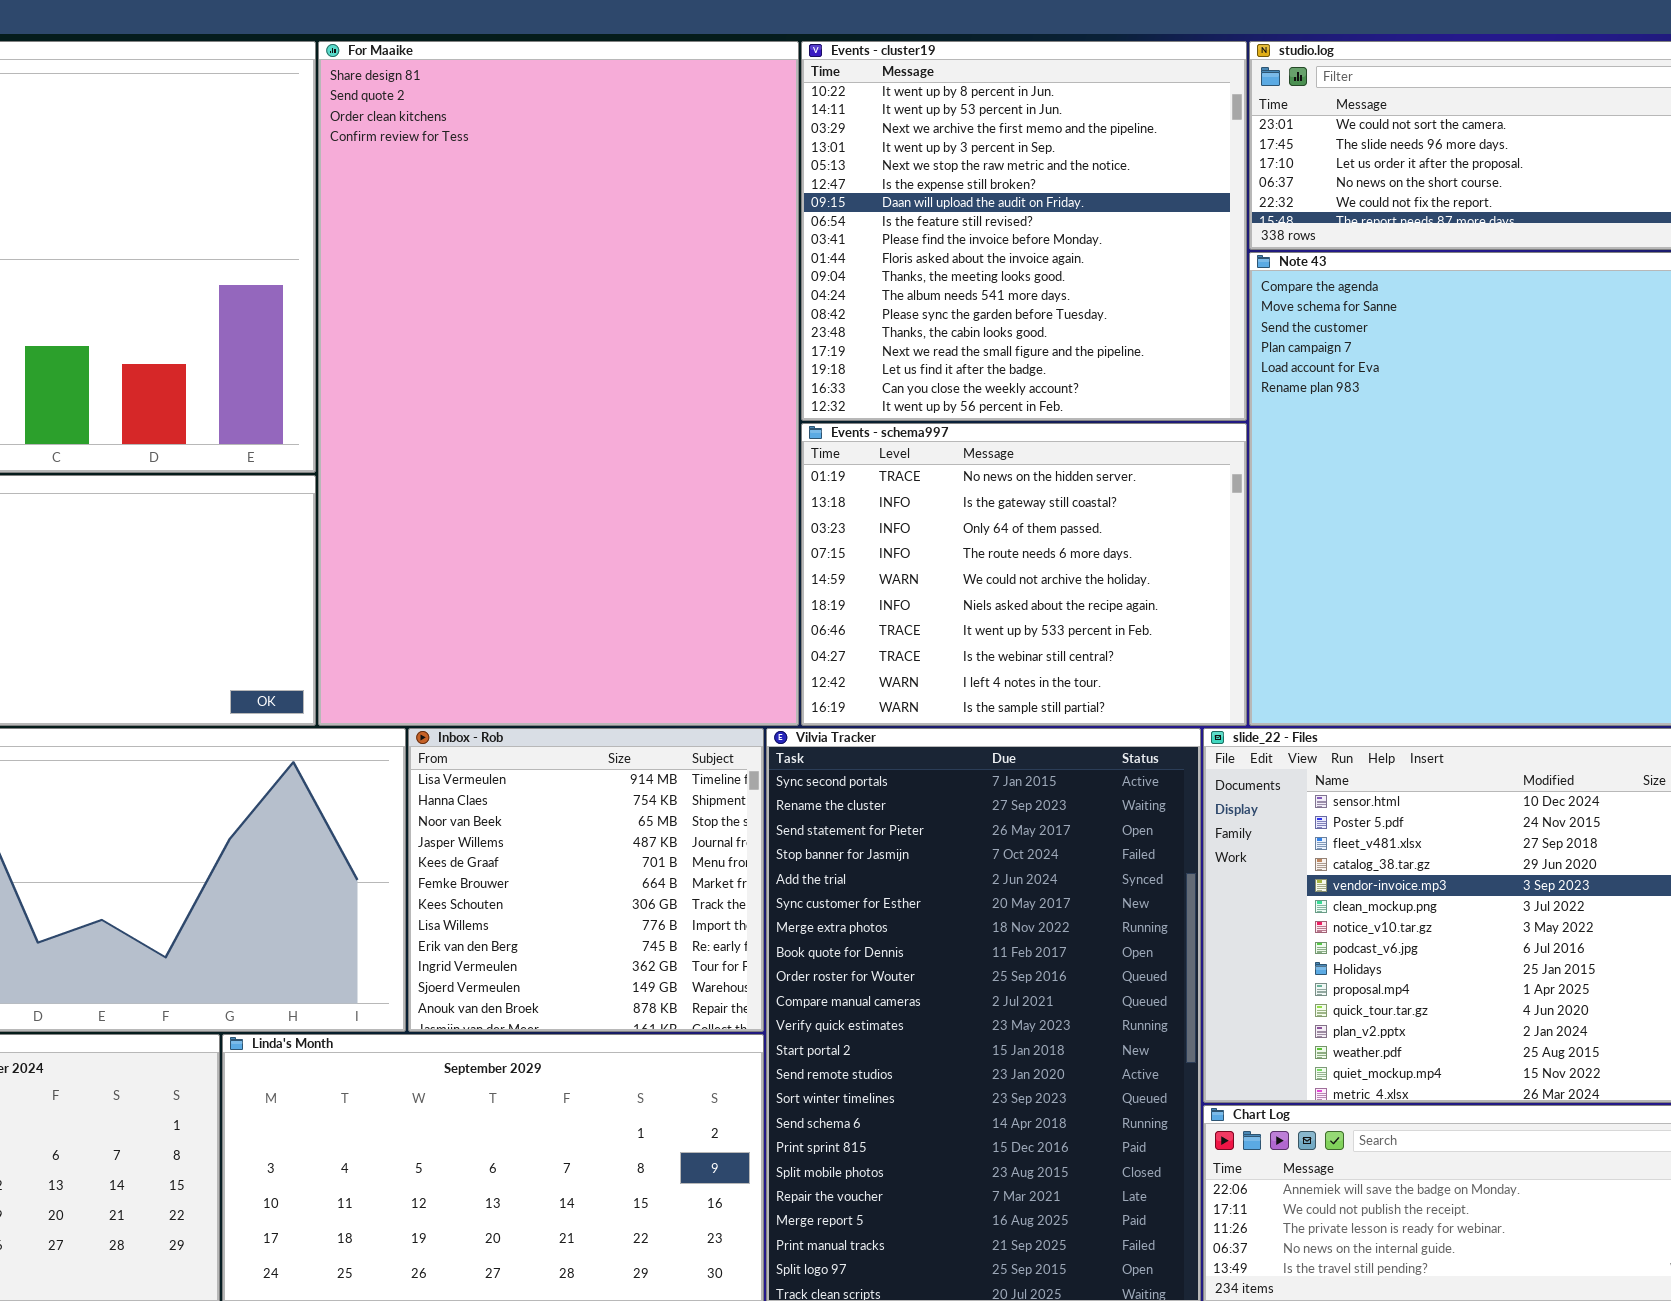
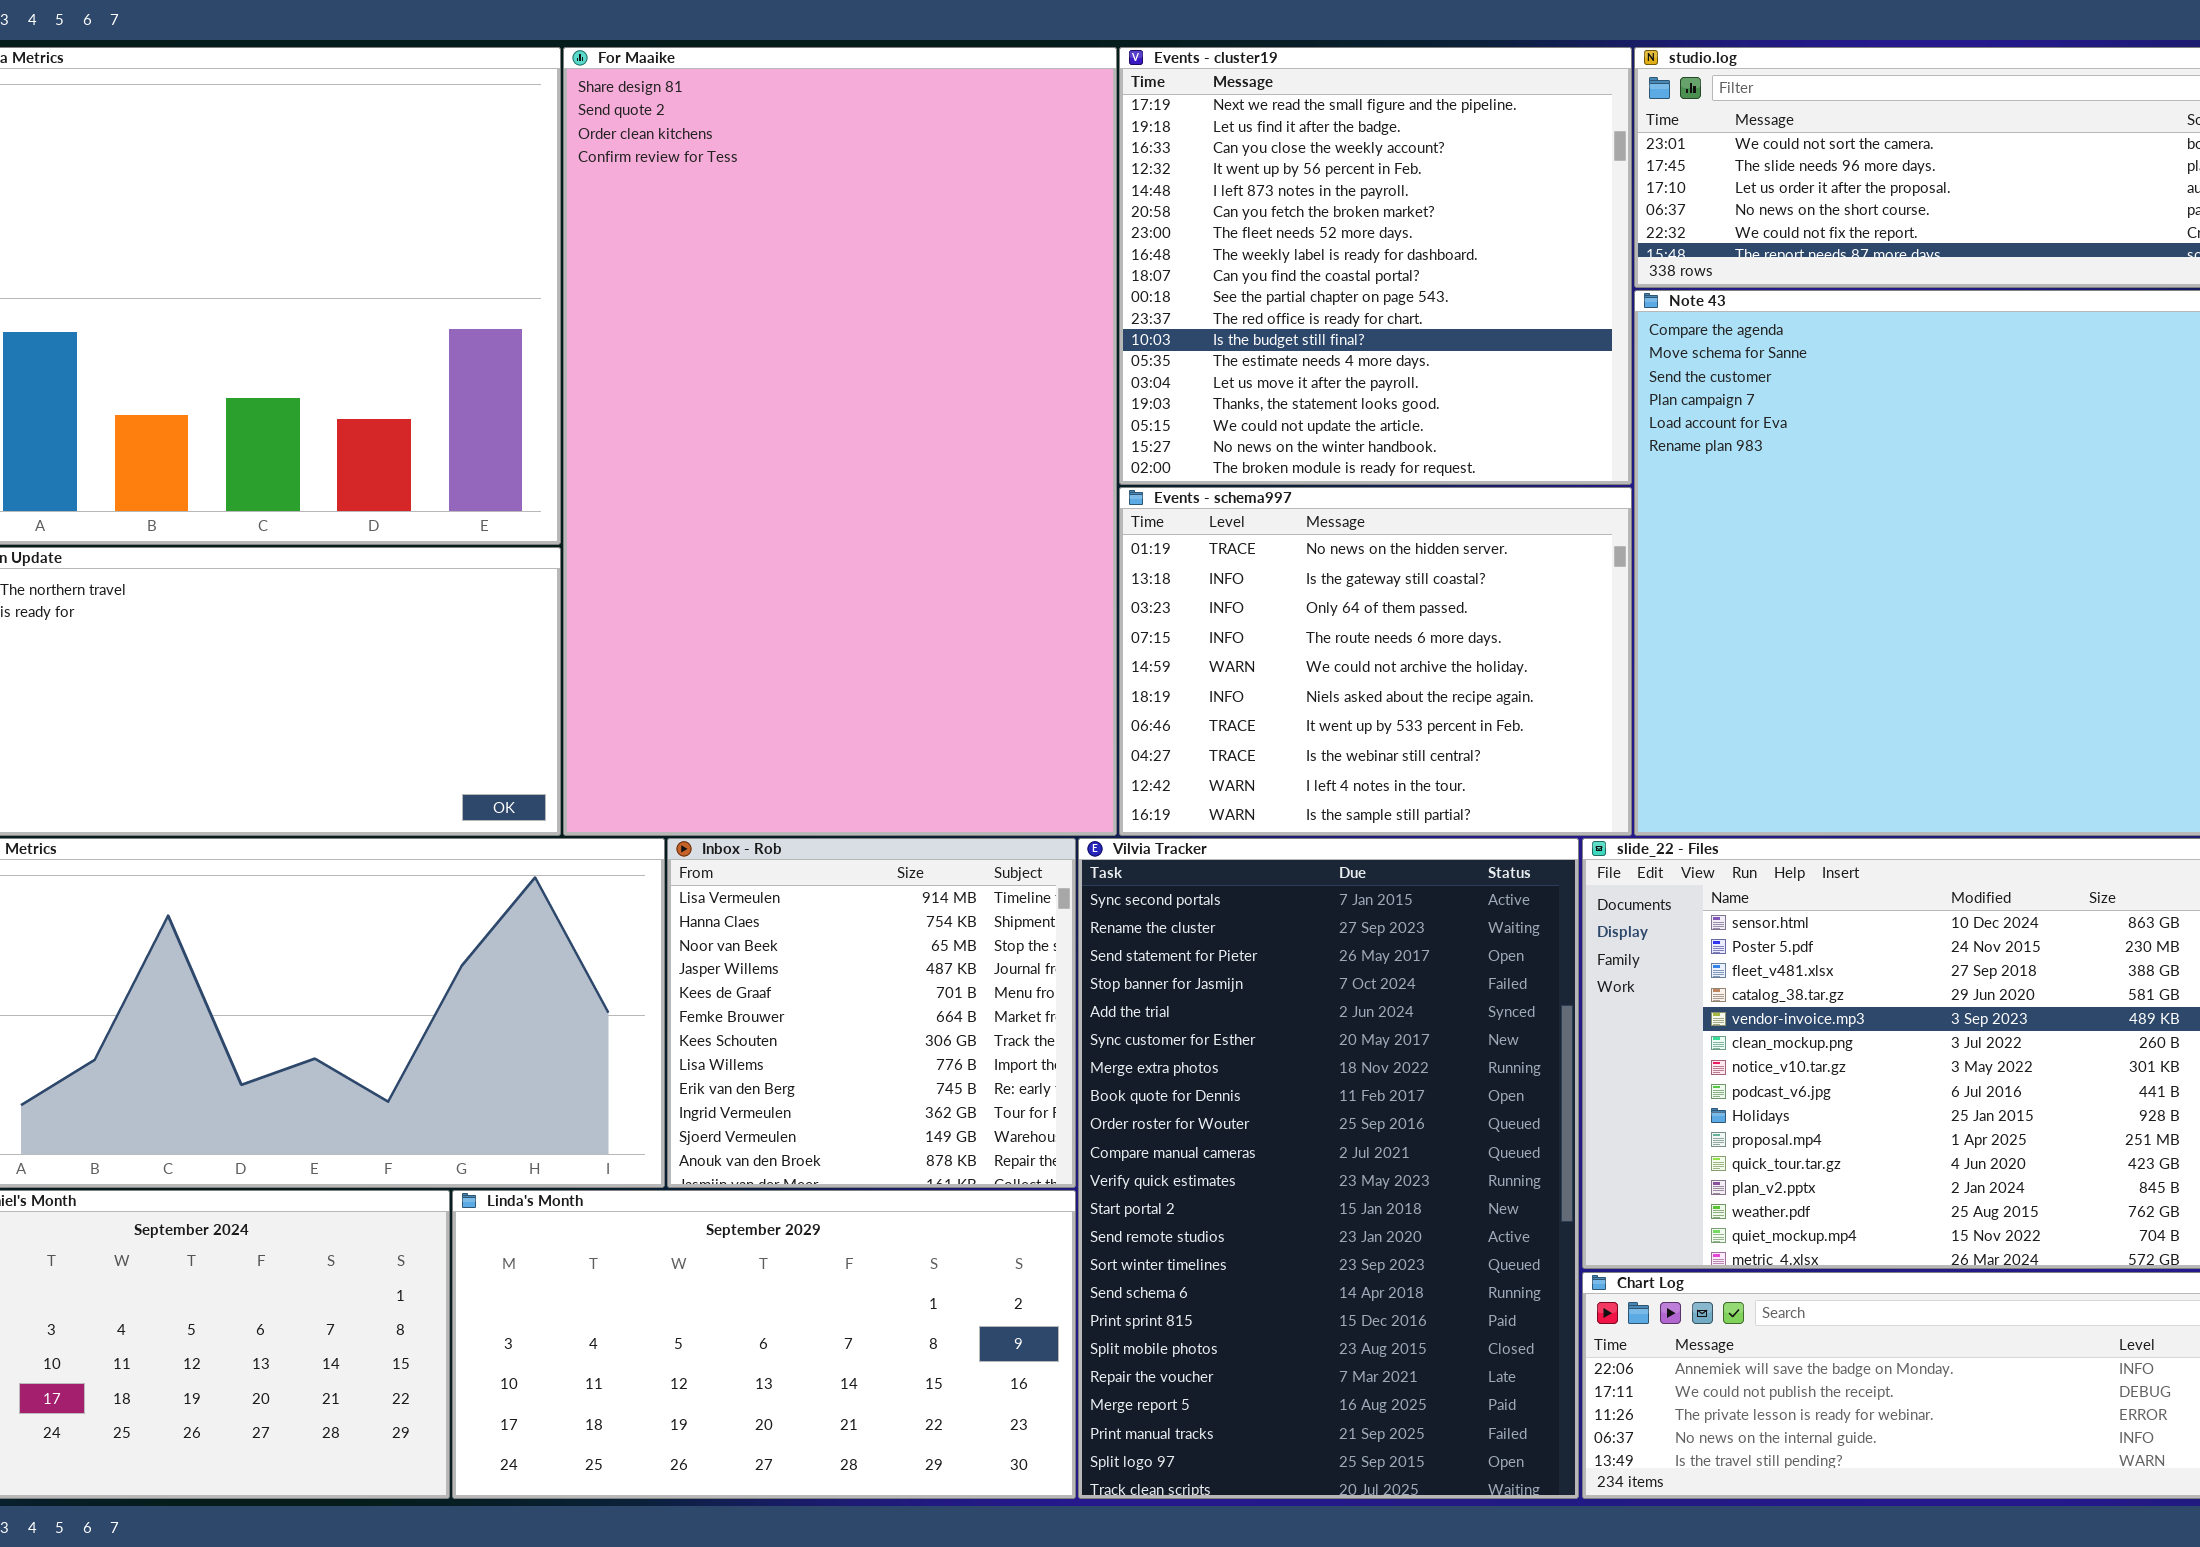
Events - cluster19: [801,41,1247,421] -> [1119,47,1632,485], scrolled down 14 rows

